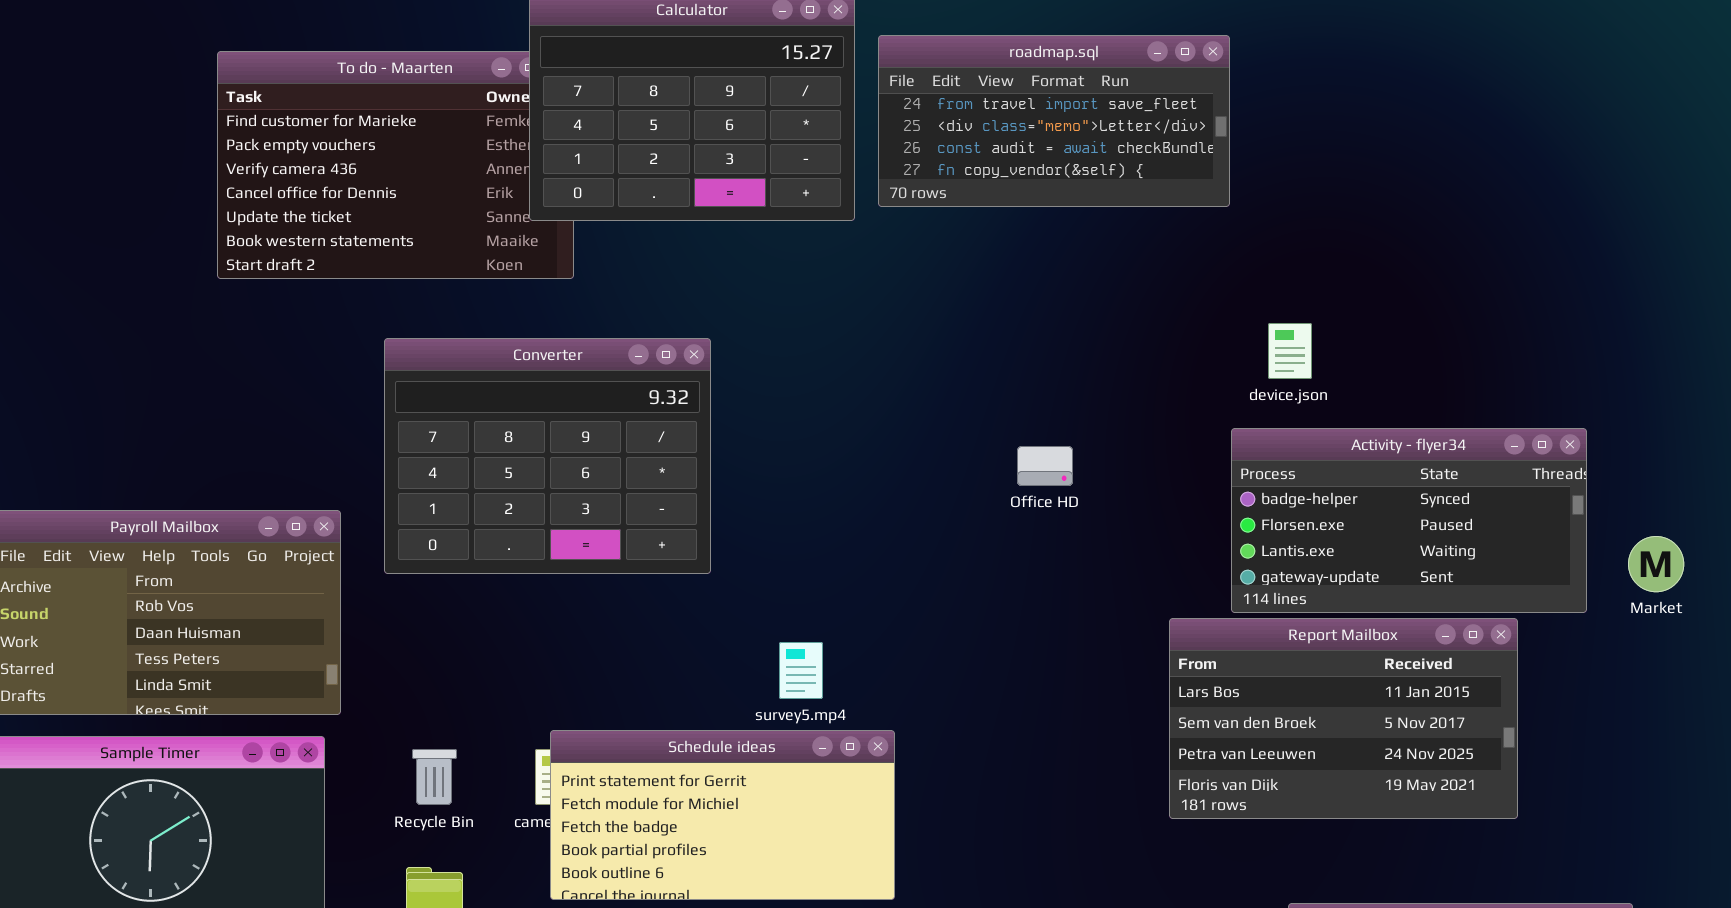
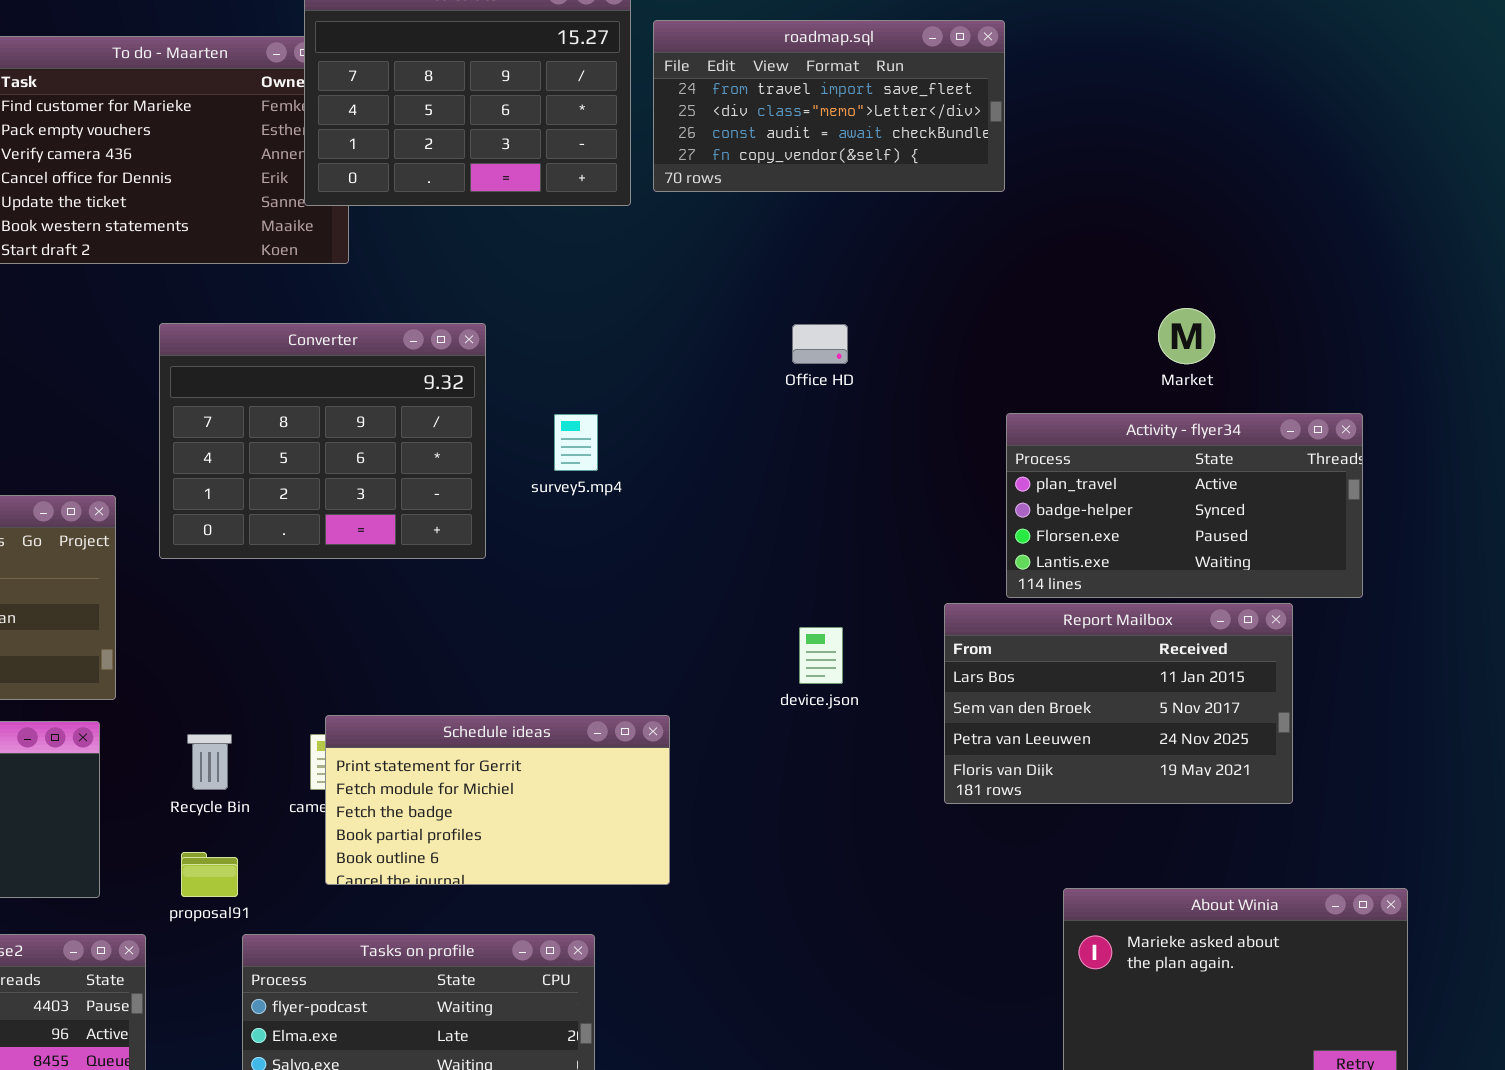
device.json: [1268,323,1312,379] -> [799,627,843,684], moved
Activity - flyer34: [1231,428,1587,613] -> [1006,413,1363,598], scrolled up 1 row
Office HD: [1017,446,1073,486] -> [792,324,848,364], moved
Market: [1628,536,1684,592] -> [1158,308,1215,364], moved
survey5.mp4: [779,642,823,699] -> [554,414,598,471], moved

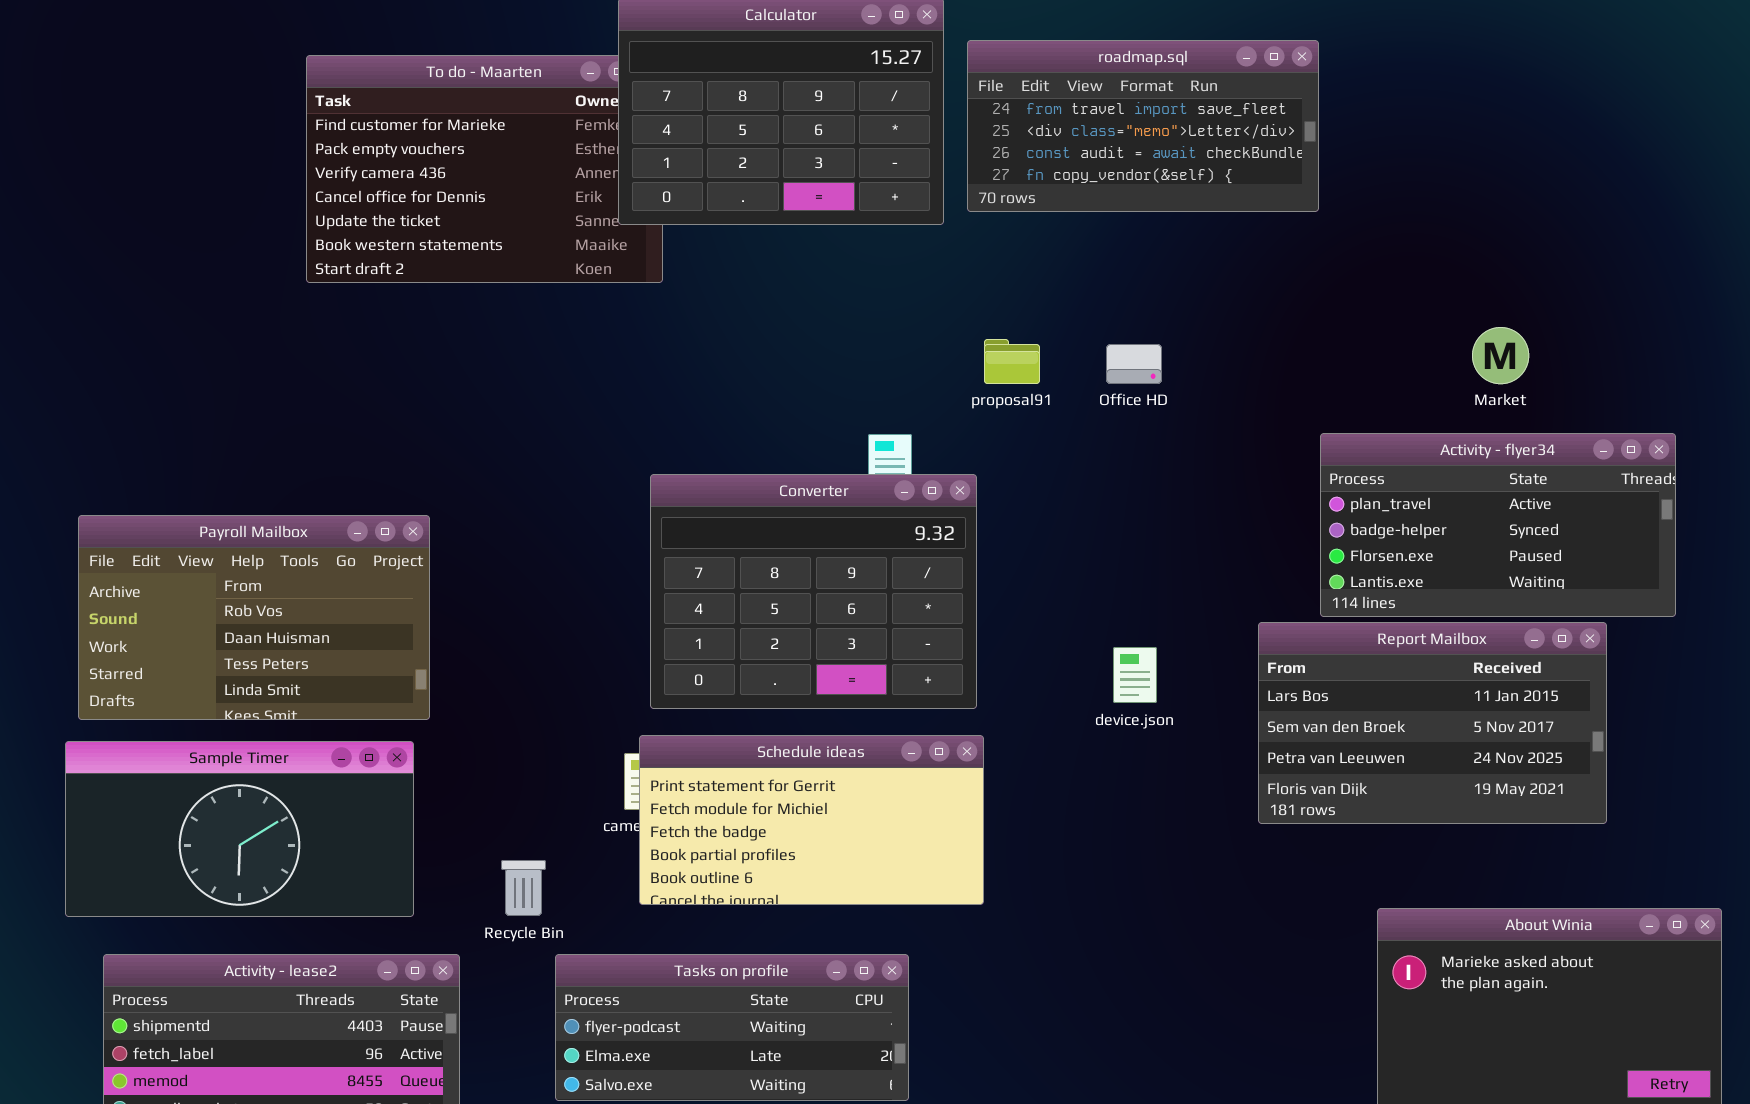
Converter: [159,323,486,559] -> [650,474,977,709], moved
Recycle Bin: [187,734,232,790] -> [501,860,546,916], moved
proposal91: [181,852,238,897] -> [984,339,1040,384], moved

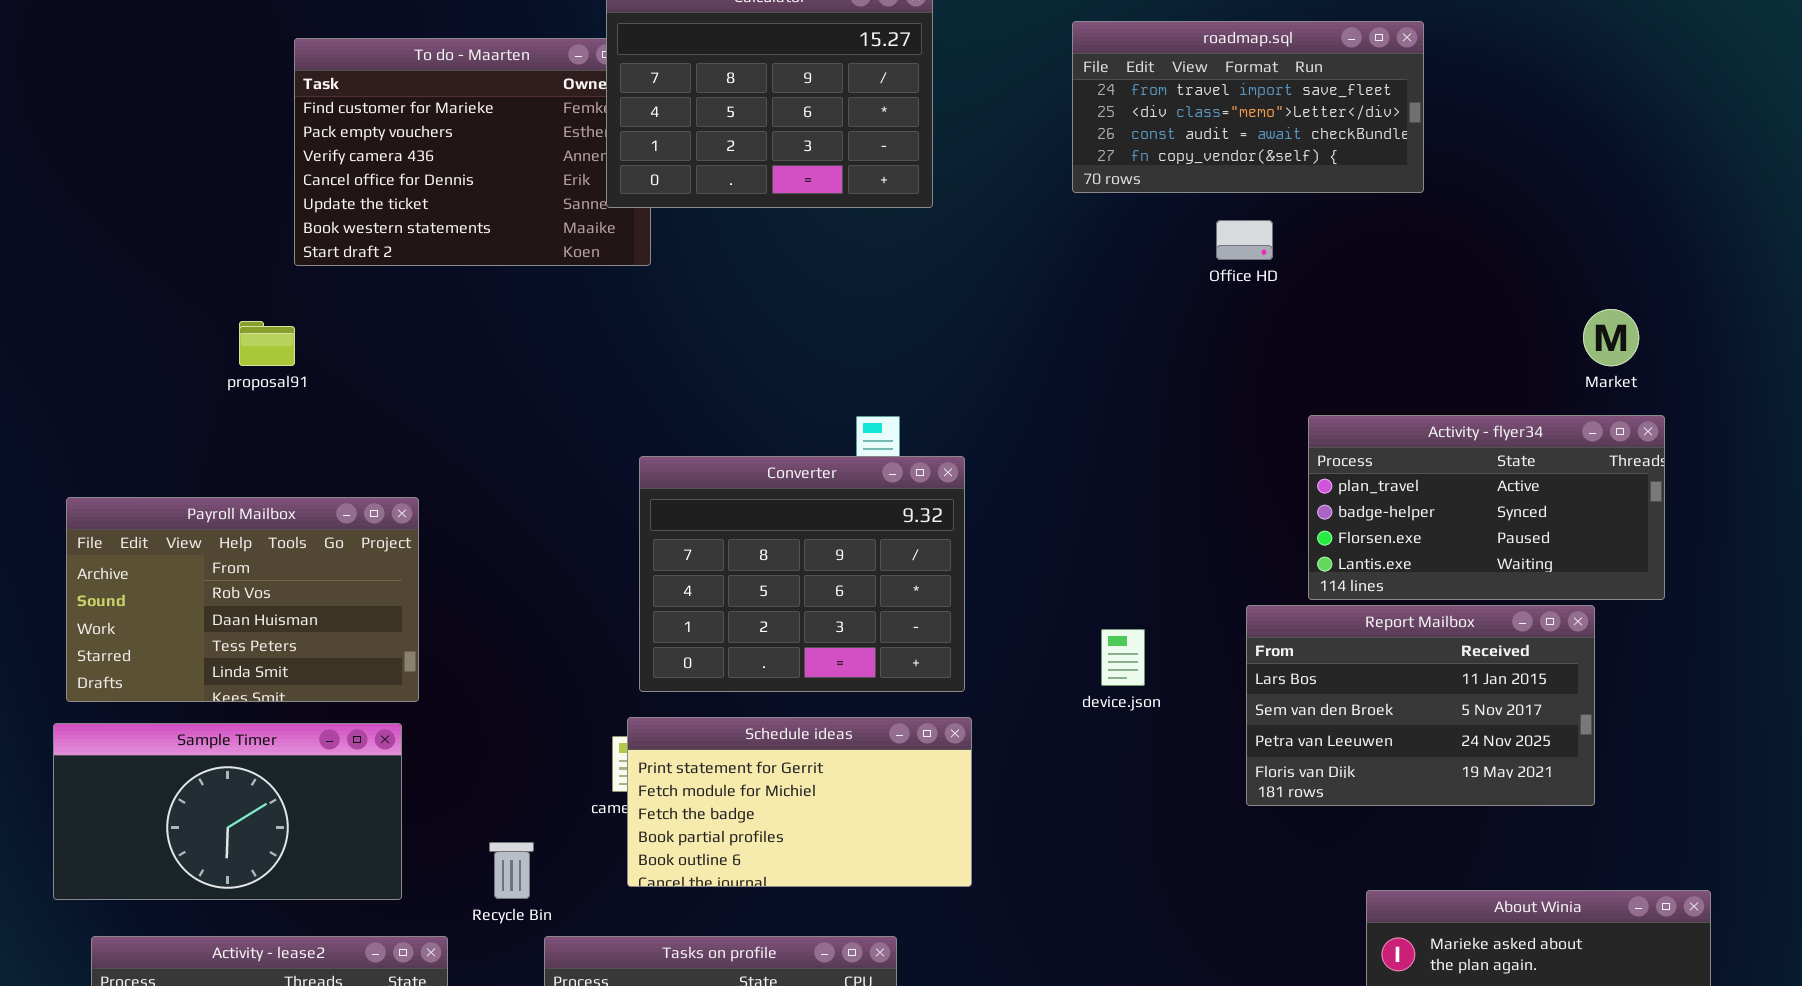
roadmap.sql: [967,40,1319,212] -> [1072,21,1424,193], moved
Market: [1472,327,1529,384] -> [1583,309,1639,366], moved
proposal91: [984,339,1040,384] -> [239,321,295,366], moved
Office HD: [1106,344,1162,384] -> [1216,220,1273,260], moved

